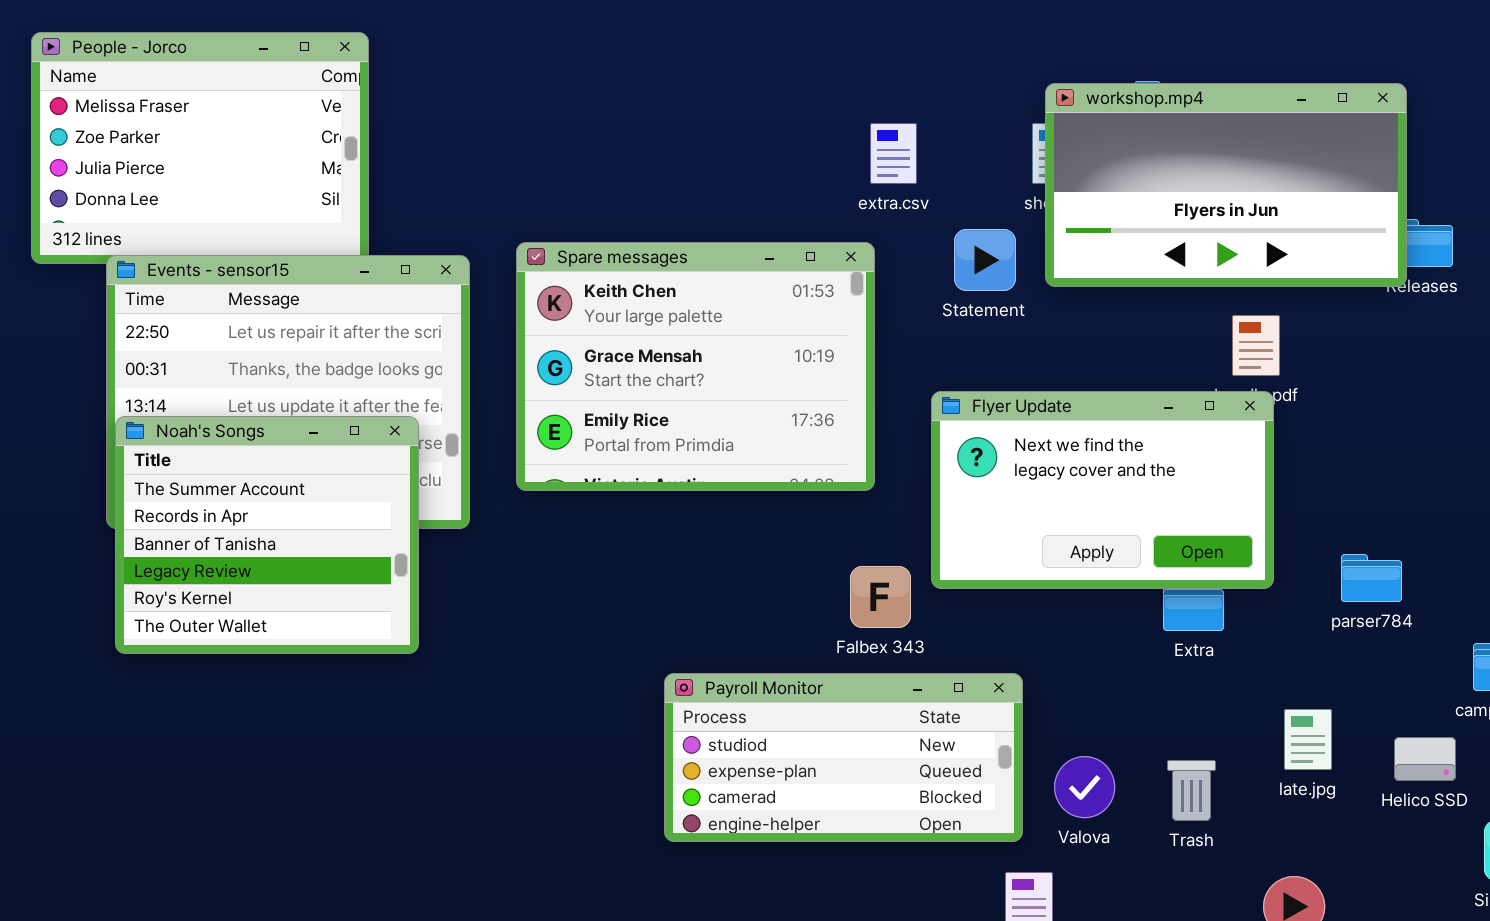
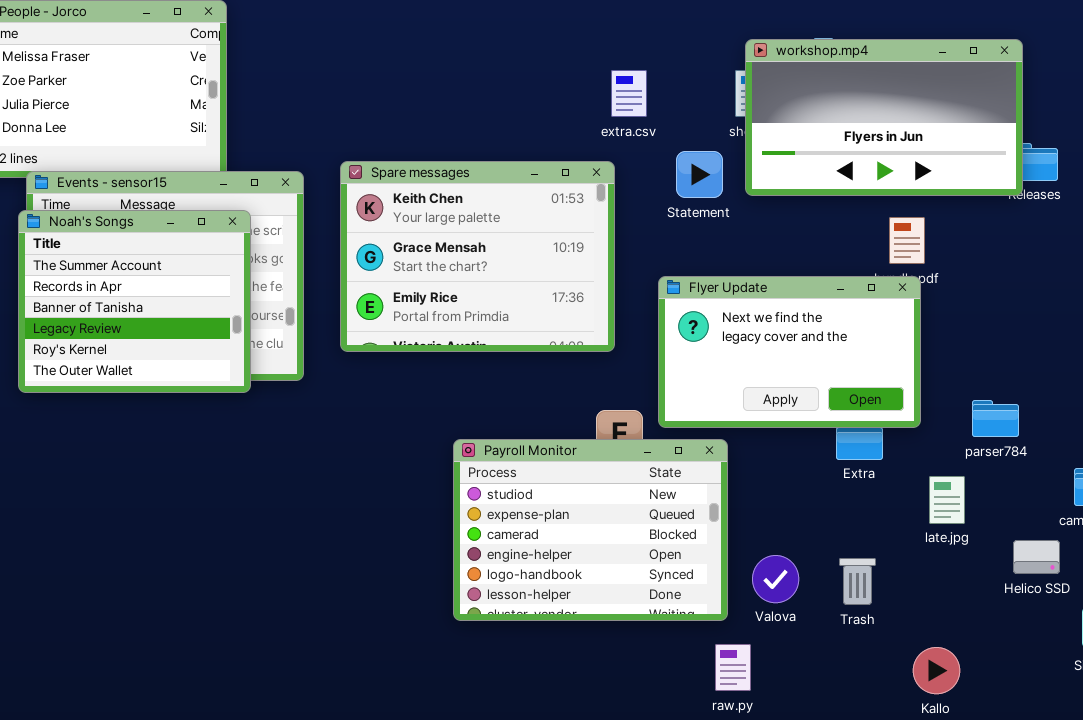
Noah's Songs: [115,416,419,654] -> [18,210,251,393], moved
Payroll Monitor: [664,673,1023,842] -> [453,439,728,621], resized
late.jpg: [1284,709,1332,770] -> [929,476,965,524], moved

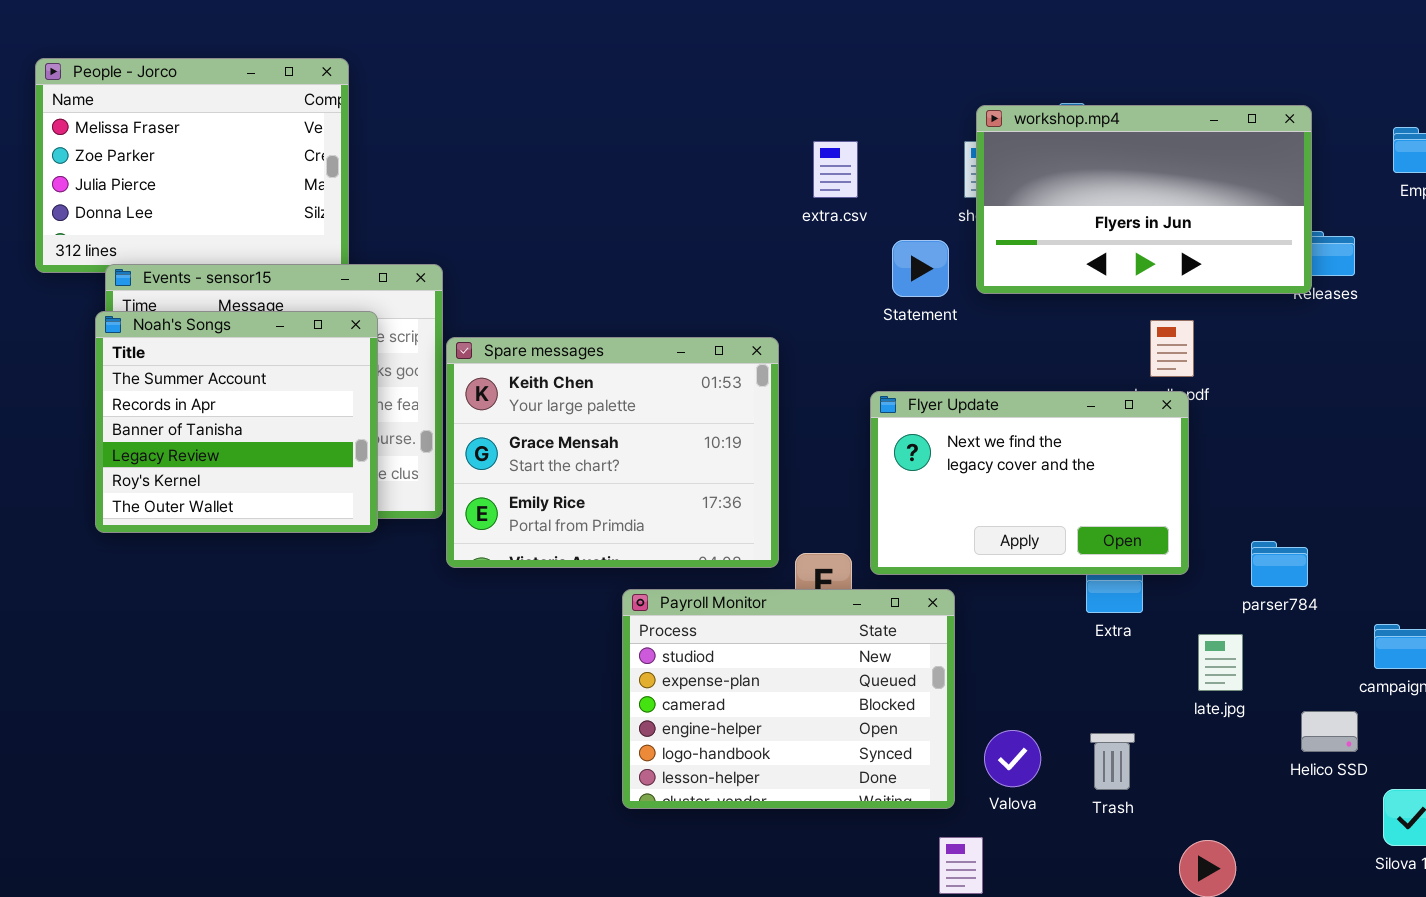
Spare messages: [340,161,615,352] -> [446,337,779,568], moved

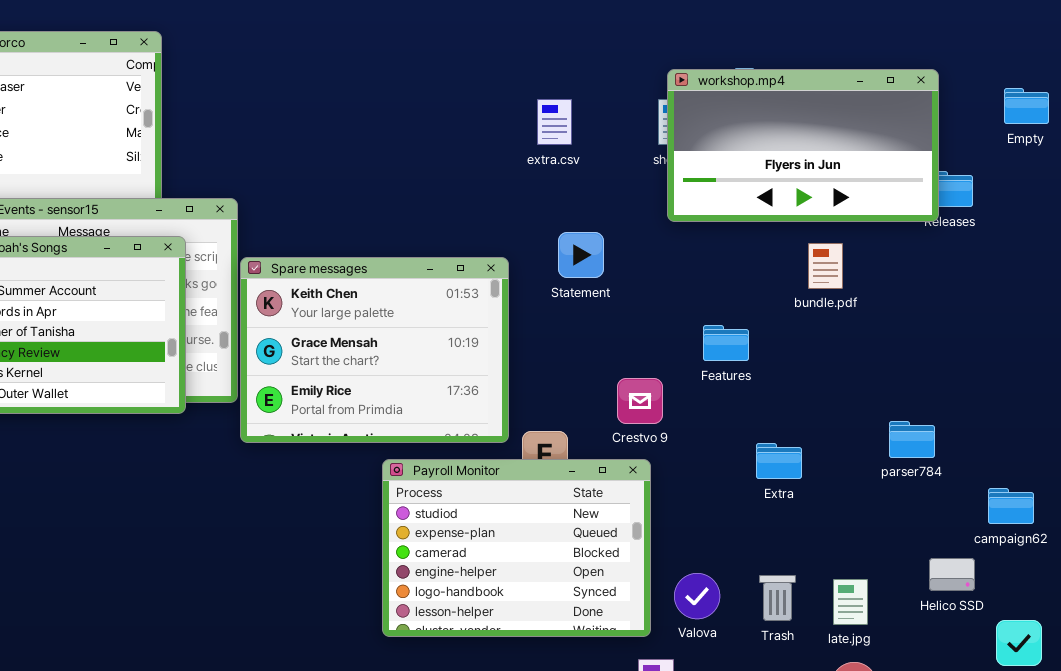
Statement: [892,240,949,297] -> [558,232,604,278], moved
Flyer Update: [870,391,1189,575] -> none, closed
late.jpg: [1198,634,1243,691] -> [833,579,868,625], moved

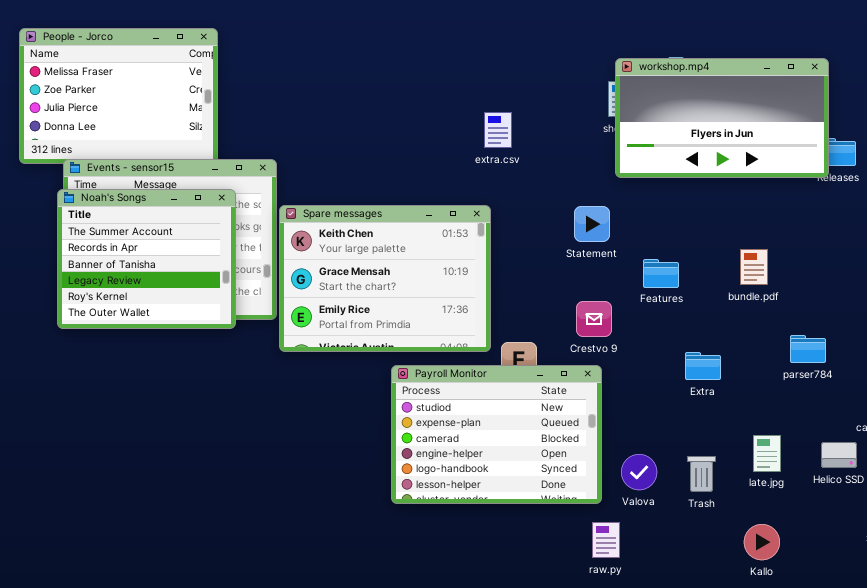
extra.csv: [537,99,572,145] -> [484,112,512,148], moved
Statement: [558,232,604,278] -> [574,206,610,242], moved
bundle.pdf: [808,243,843,289] -> [740,249,768,285], moved
late.jpg: [833,579,868,625] -> [753,435,781,472], moved

